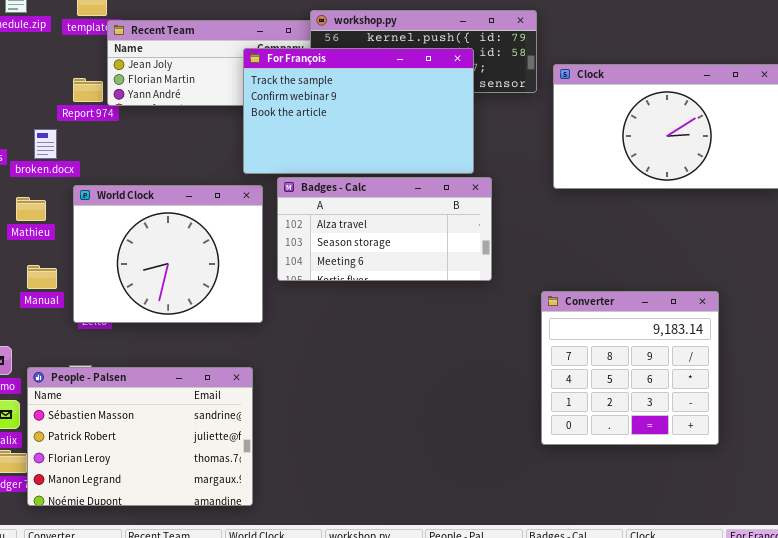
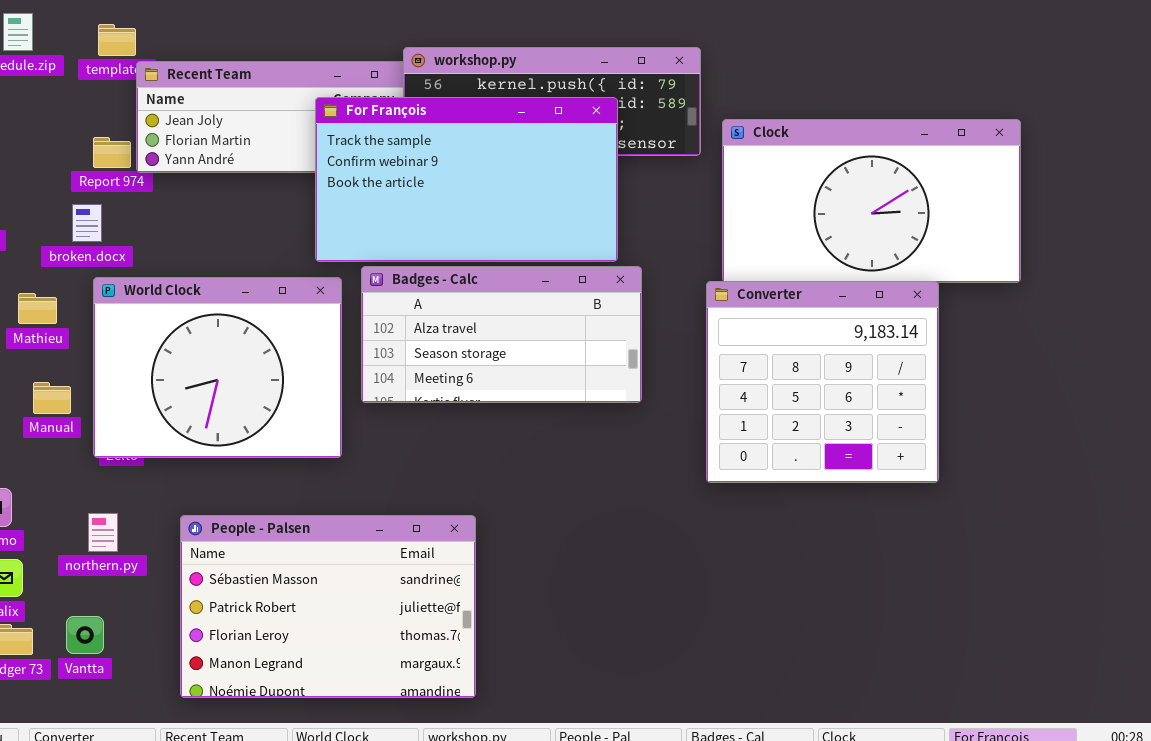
broken.docx: [34,129,57,159] -> [72,204,102,242], moved
Converter: [541,291,719,445] -> [706,281,939,483], moved
People - Palsen: [27,367,253,506] -> [180,515,476,698], moved

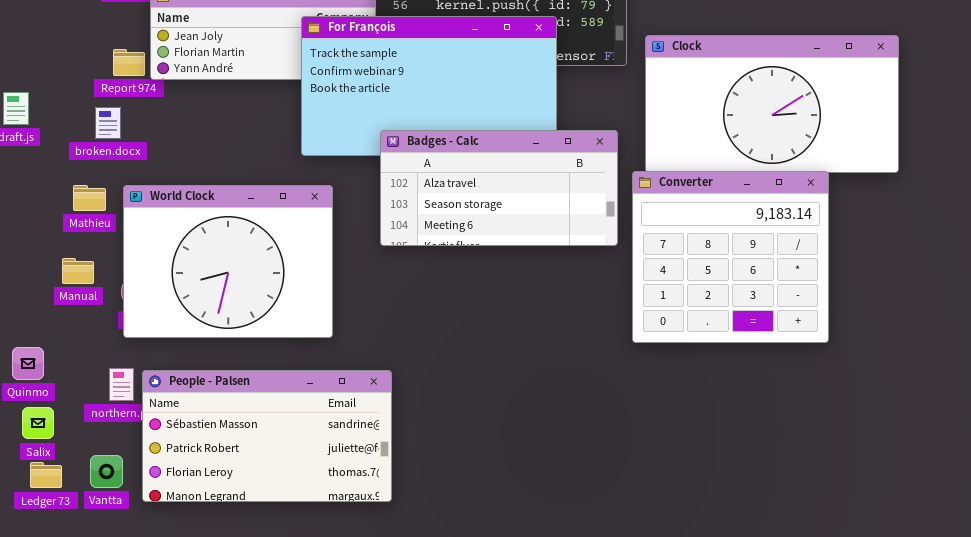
Badges - Calc: [361,266,642,403] -> [380,130,618,246], moved
World Clock: [93,277,342,458] -> [123,185,333,338], moved
Mathieu: [18,293,57,324] -> [73,185,106,211], moved
People - Palsen: [180,515,476,698] -> [142,370,392,502], moved, resized

